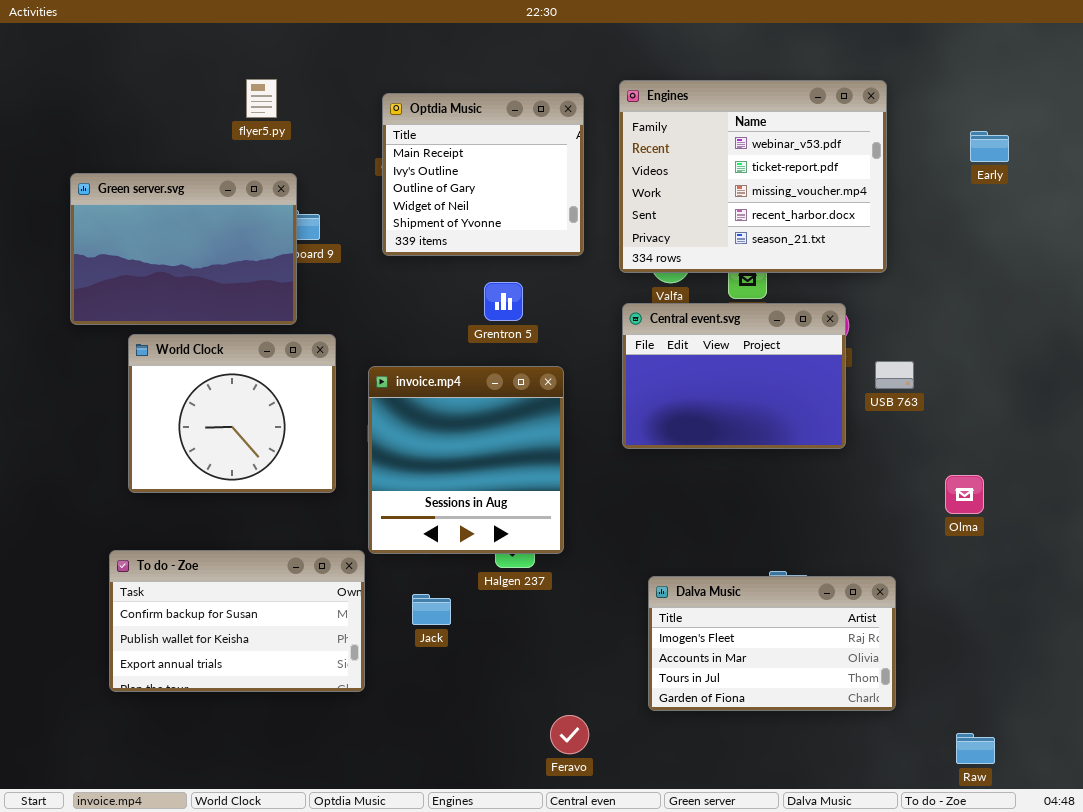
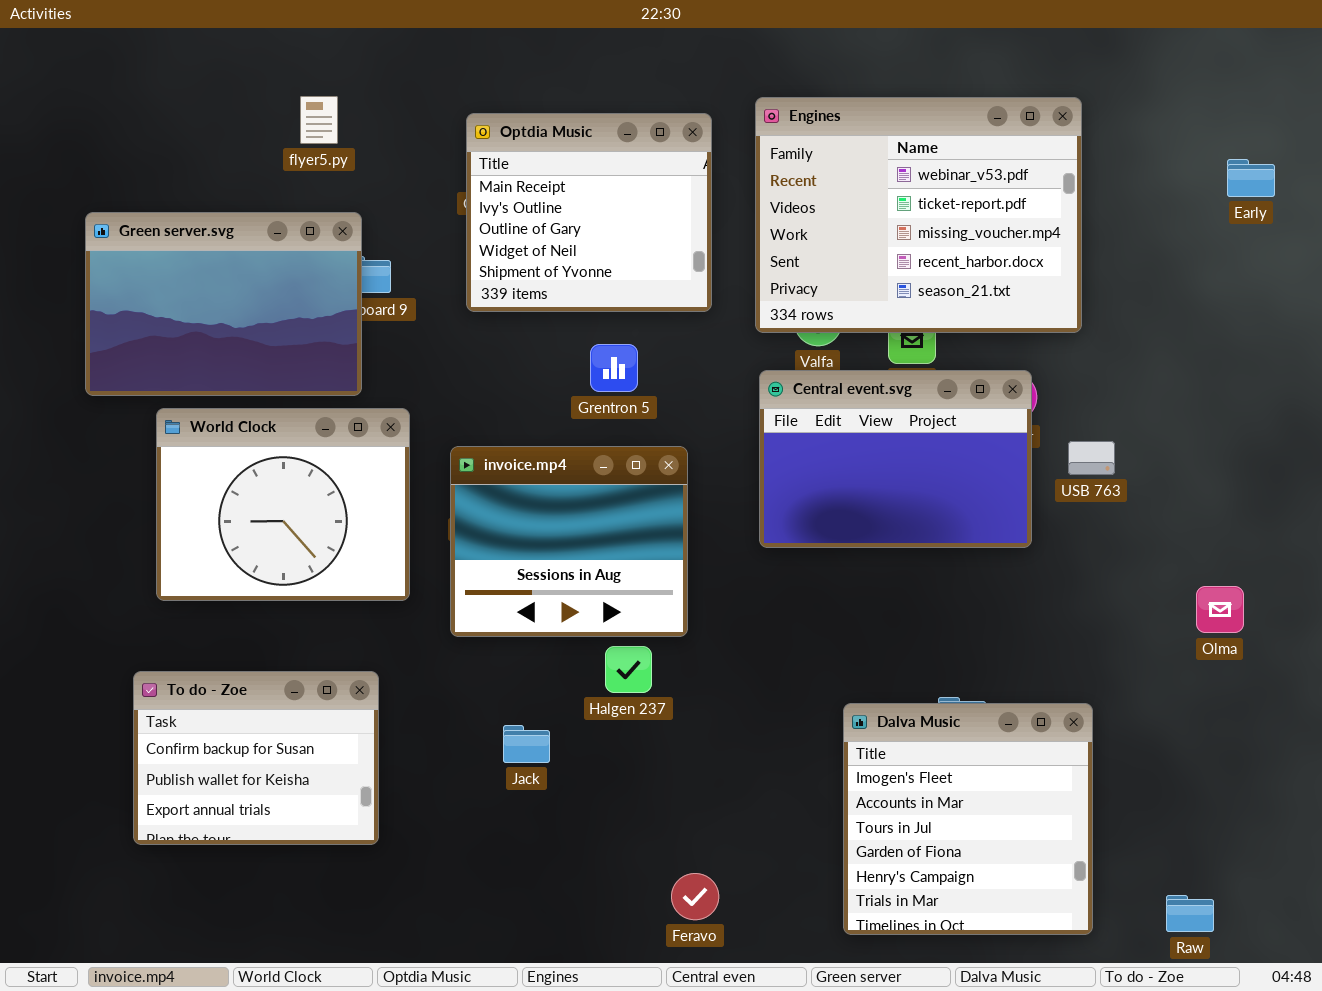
Early: [970,131,1009,162] -> [1227,159,1275,197], moved
invoice.mp4: [368,366,564,554] -> [450,446,688,637], resized
Olma: [945,475,984,514] -> [1196,586,1244,633], moved
To do - Zoe: [109,550,365,692] -> [133,671,379,845], resized
Dalva Music: [648,576,896,711] -> [843,703,1093,935], resized

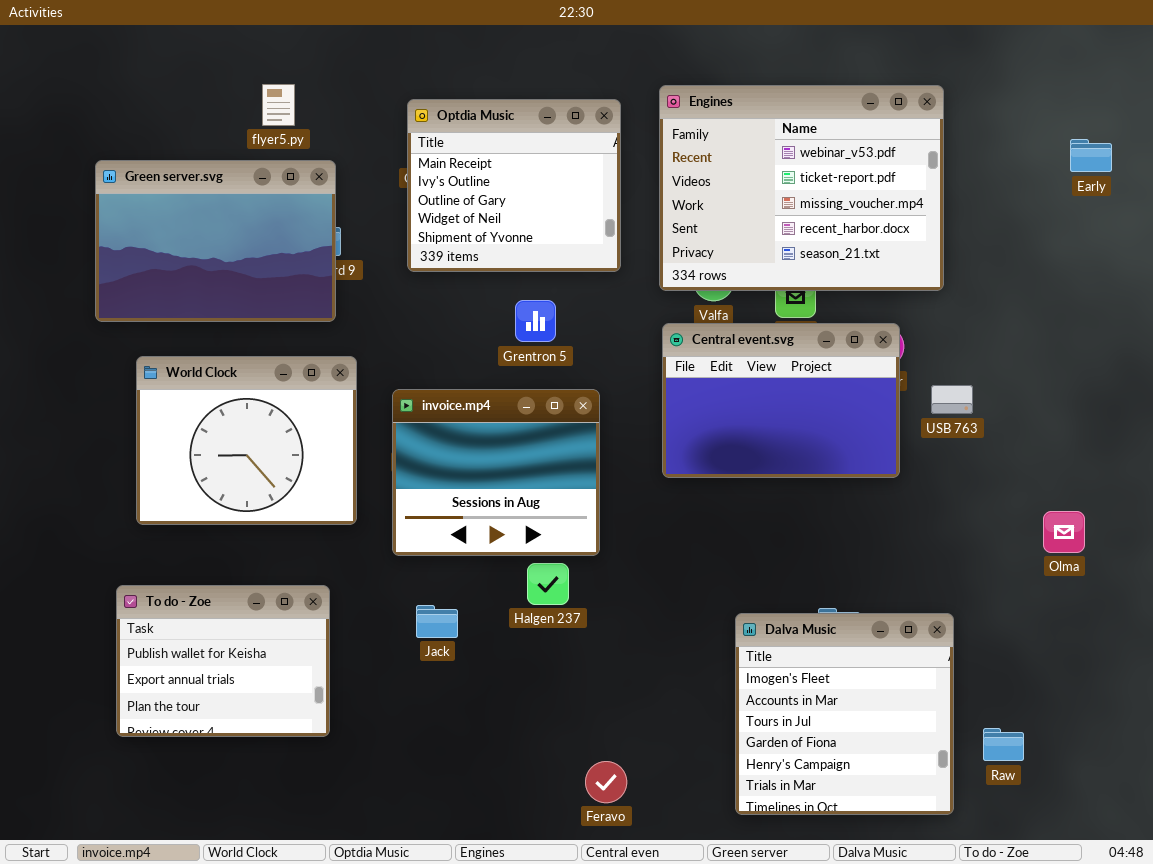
Green server.svg: [85,212,362,396] -> [95,160,336,322], moved
To do - Zoe: [133,671,379,845] -> [116,585,330,737], scrolled down 1 row
Jack: [503,725,550,763] -> [416,605,458,638], moved
Raw: [1166,895,1214,932] -> [983,728,1024,761], moved

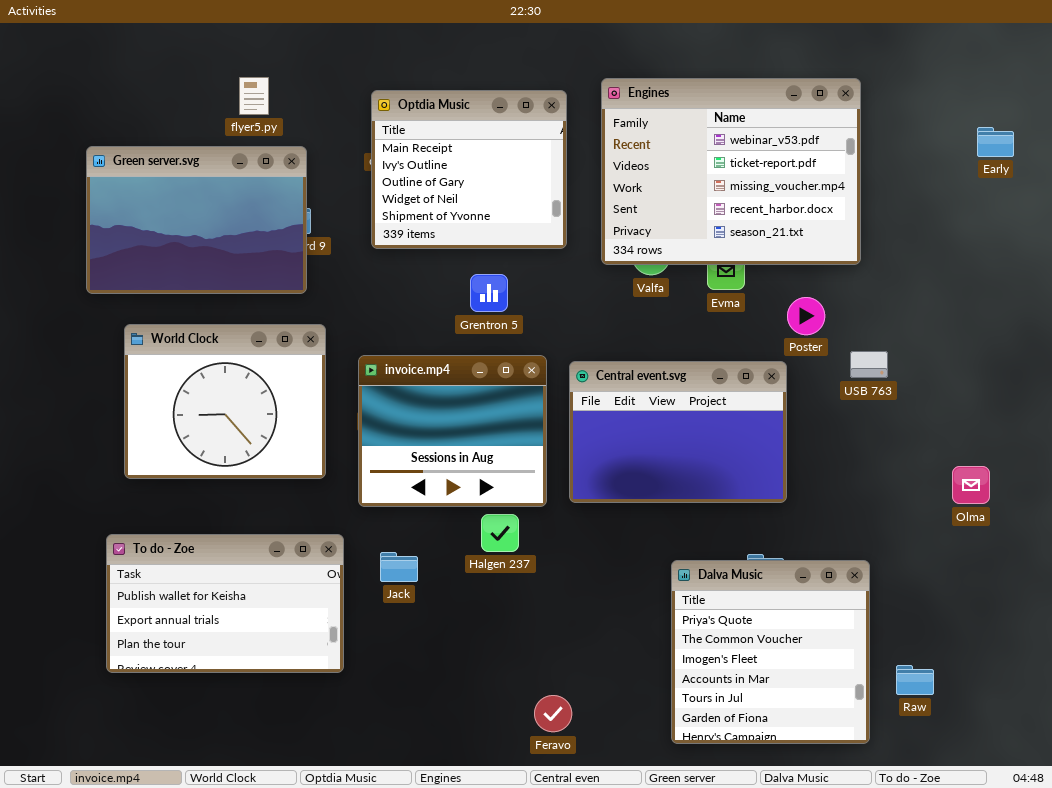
Central event.svg: [662,323,900,478] -> [569,361,787,503], moved
To do - Zoe: [116,585,330,737] -> [106,534,344,673], resized
Dalva Music: [735,613,954,815] -> [671,560,870,744], scrolled up 2 rows

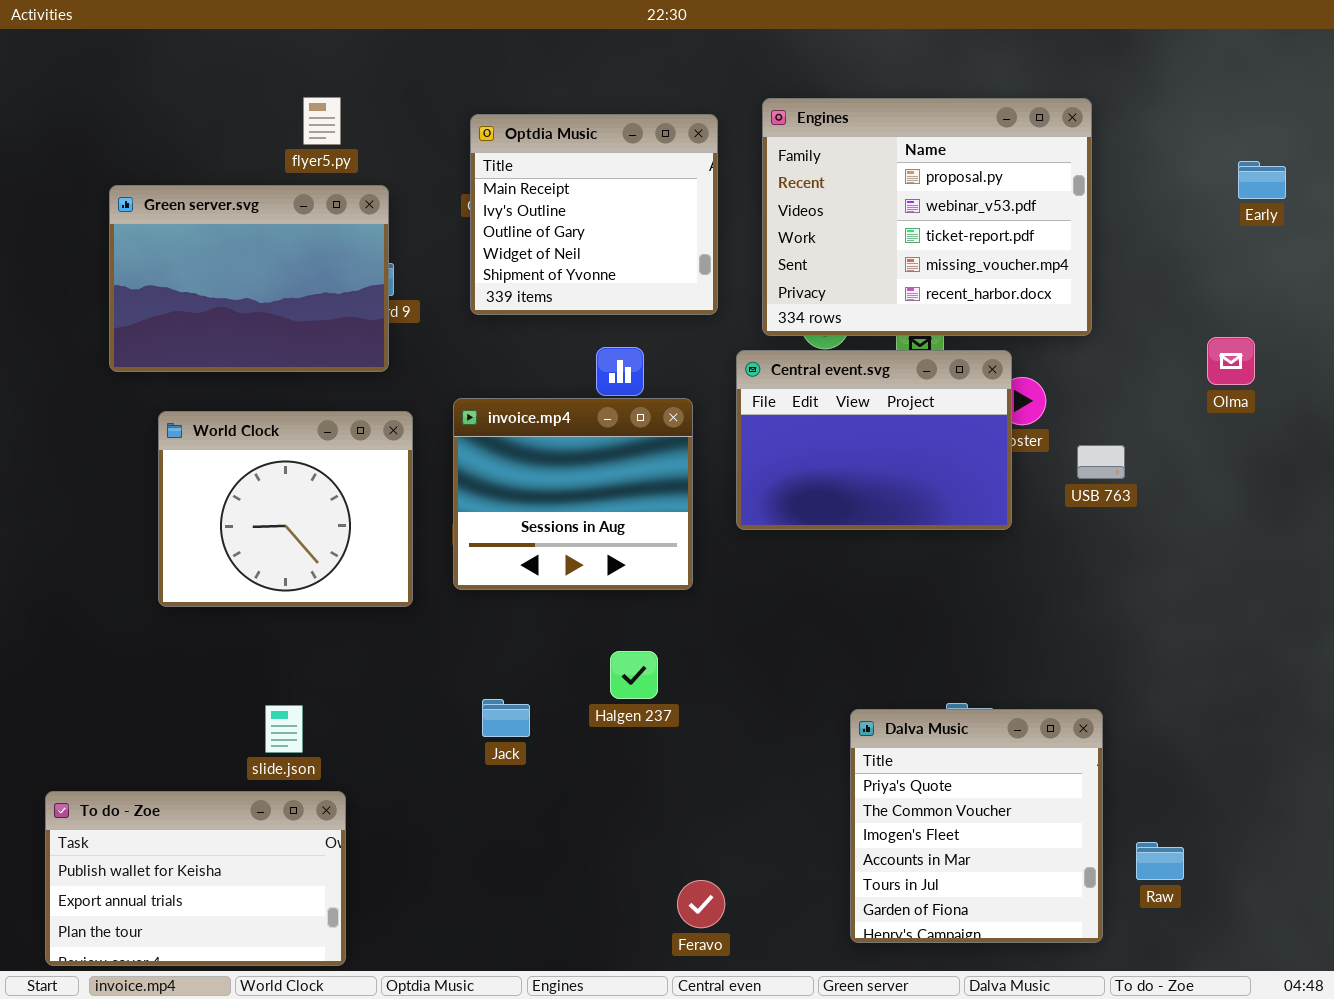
Engines: [601,78,861,265] -> [762,98,1092,336], scrolled up 1 row
invoice.mp4: [358,355,547,507] -> [453,398,693,590], moved
Central event.svg: [569,361,787,503] -> [736,350,1012,530], moved
Olma: [952,466,990,504] -> [1207,337,1255,385], moved
To do - Zoe: [106,534,344,673] -> [45,791,346,966], moved

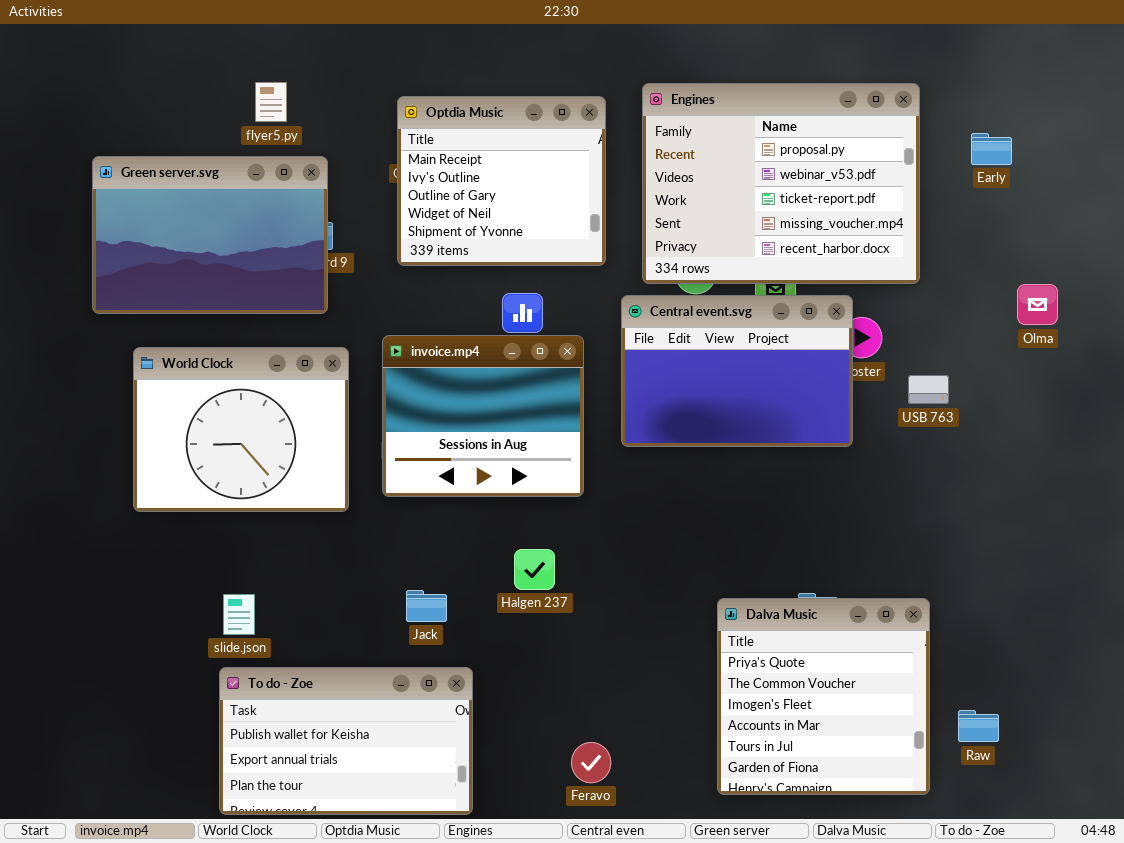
Early: [1238,161,1286,199] -> [971,133,1012,165], moved
To do - Zoe: [45,791,346,966] -> [219,667,473,815], moved

